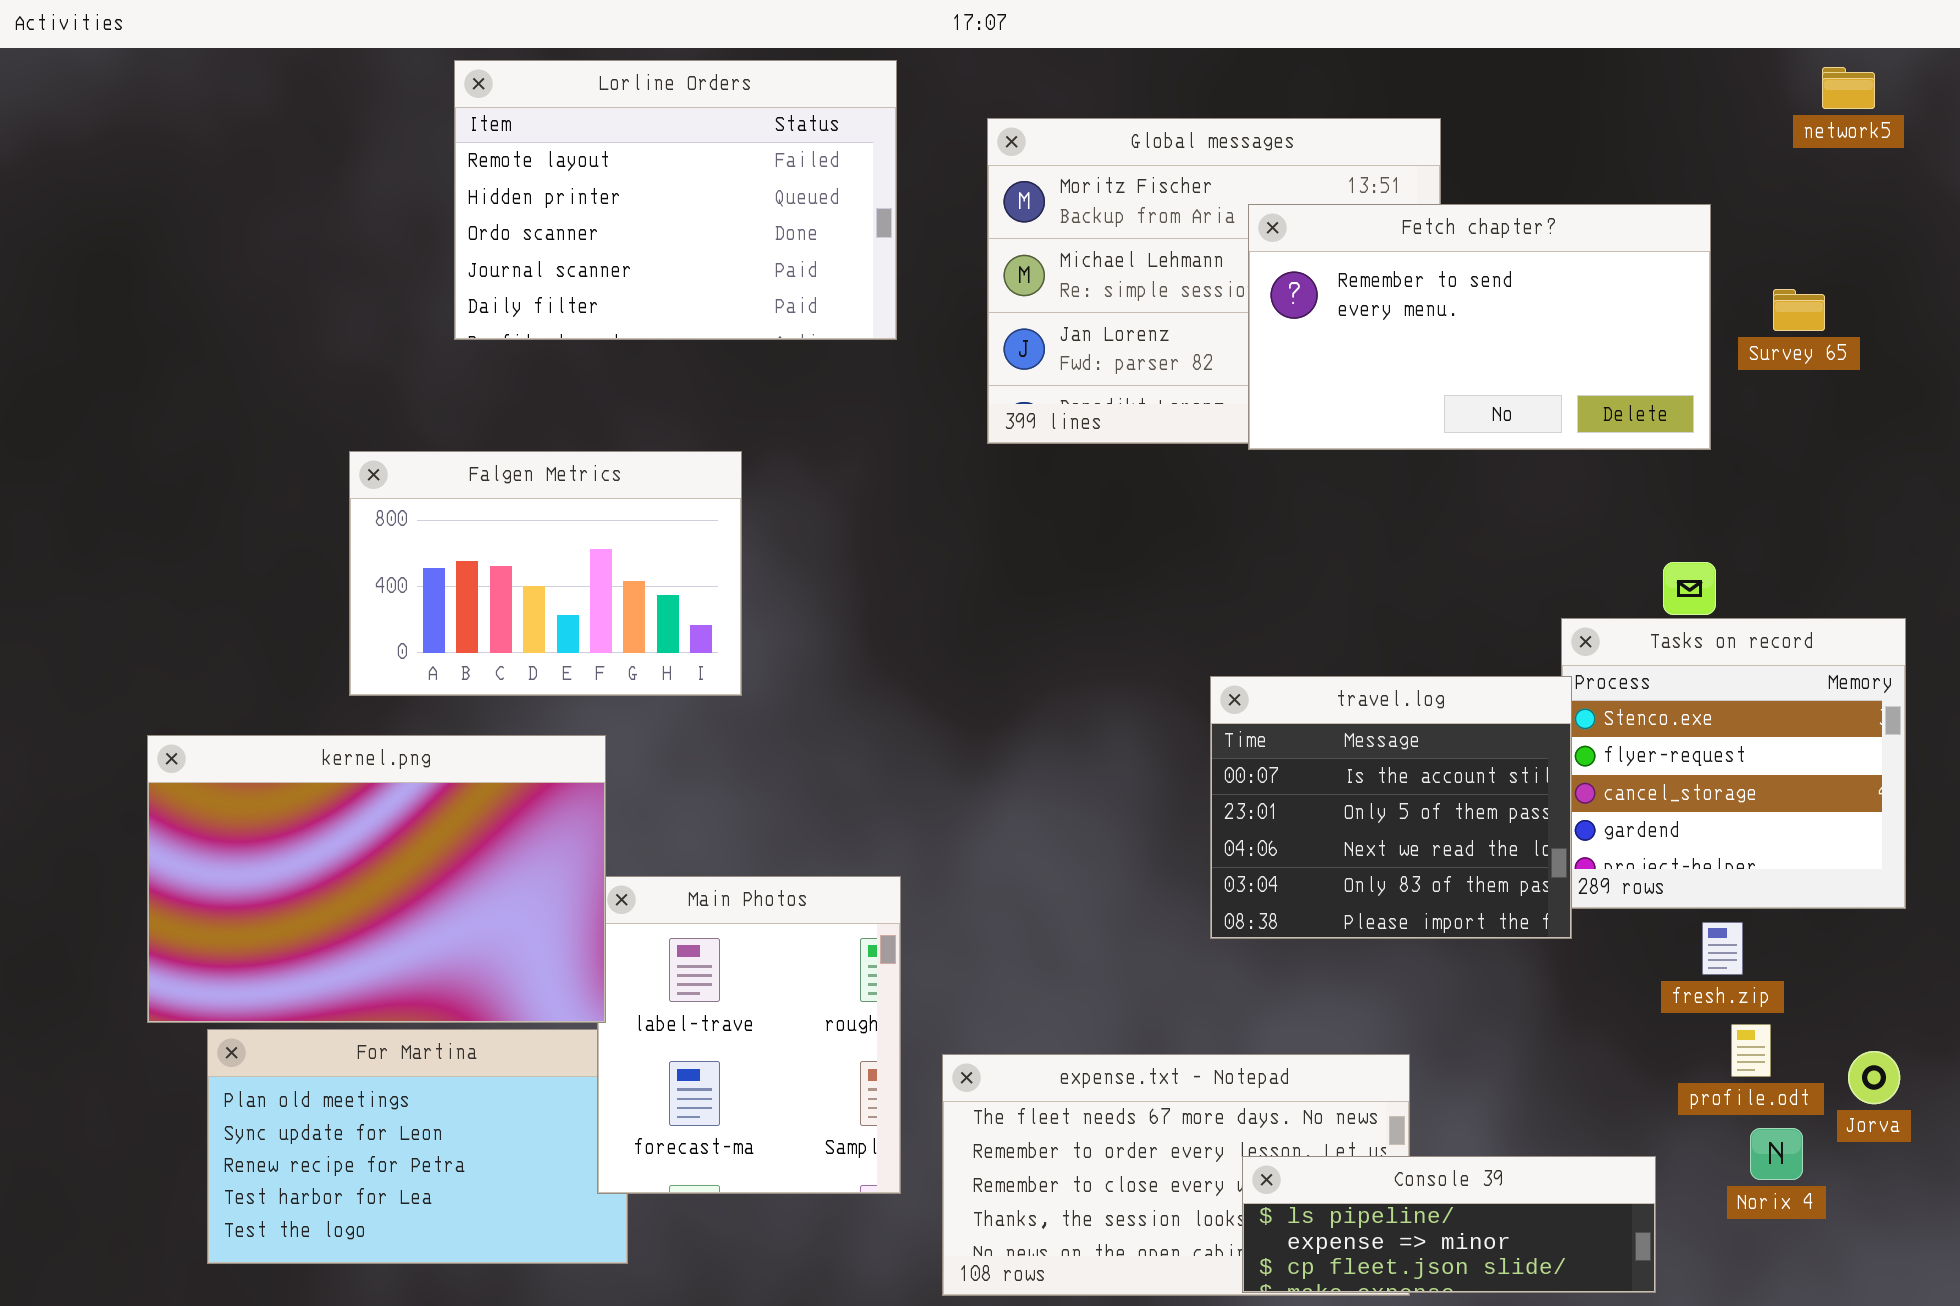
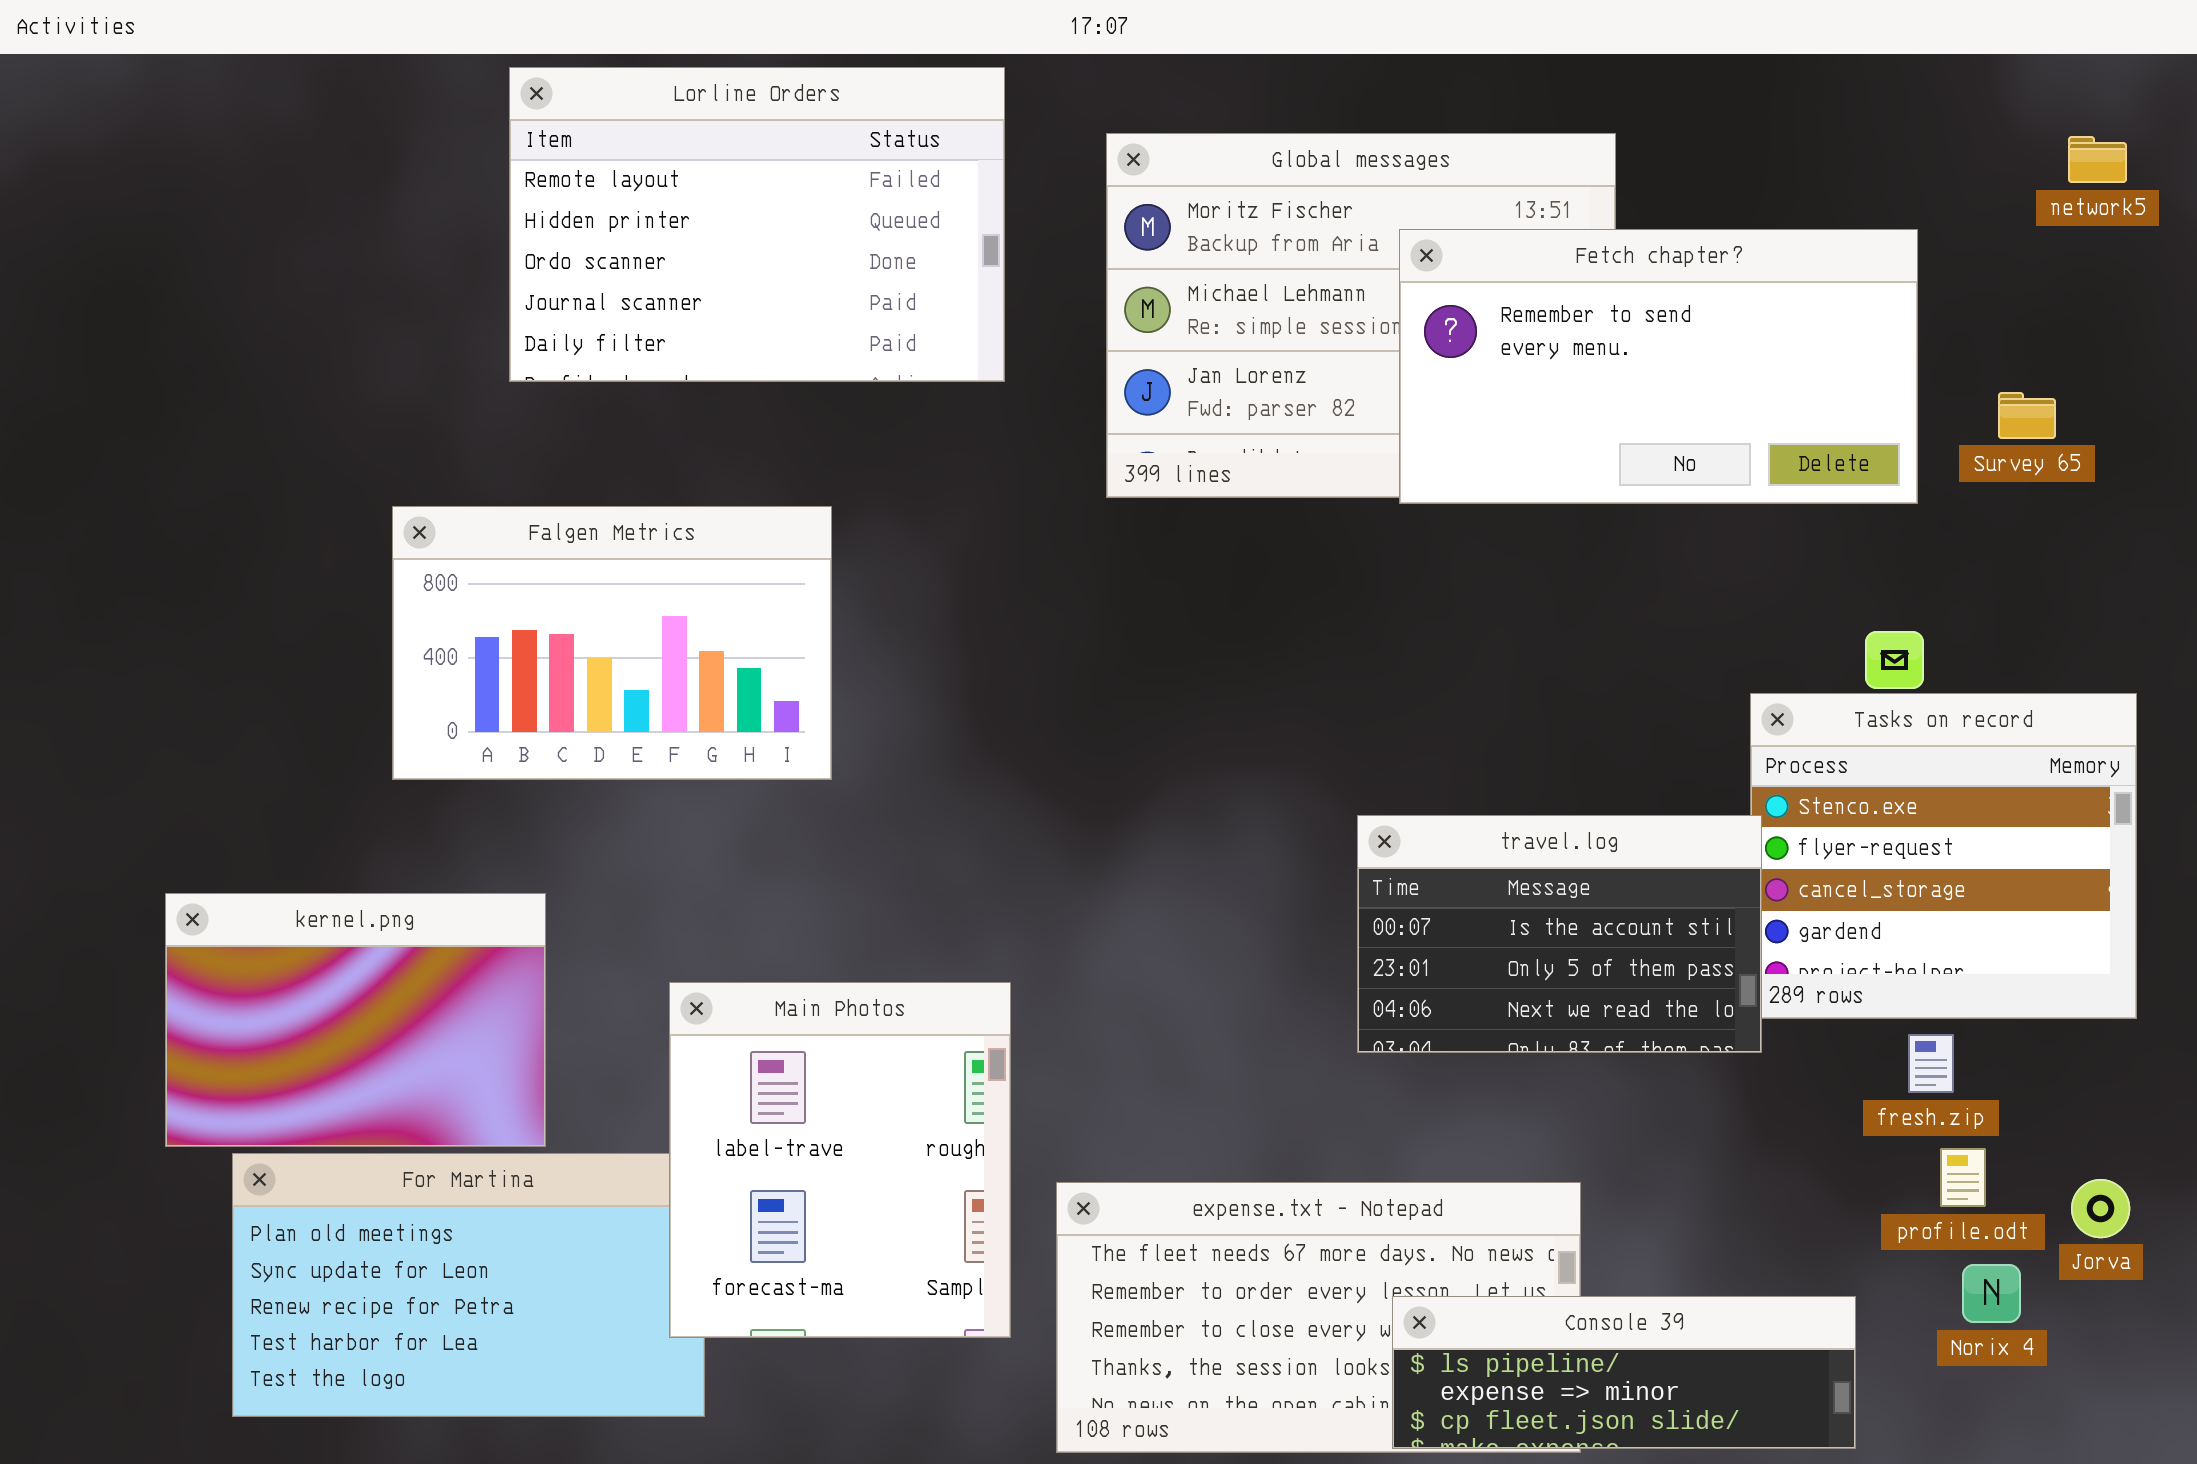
network5: [1822,67,1875,109] -> [2068,136,2127,183], moved
Survey 65: [1773,289,1825,331] -> [1998,392,2056,439], moved
travel.log: [1210,676,1572,939] -> [1357,815,1762,1053], resized
kernel.png: [147,735,606,1023] -> [165,893,546,1147], resized

